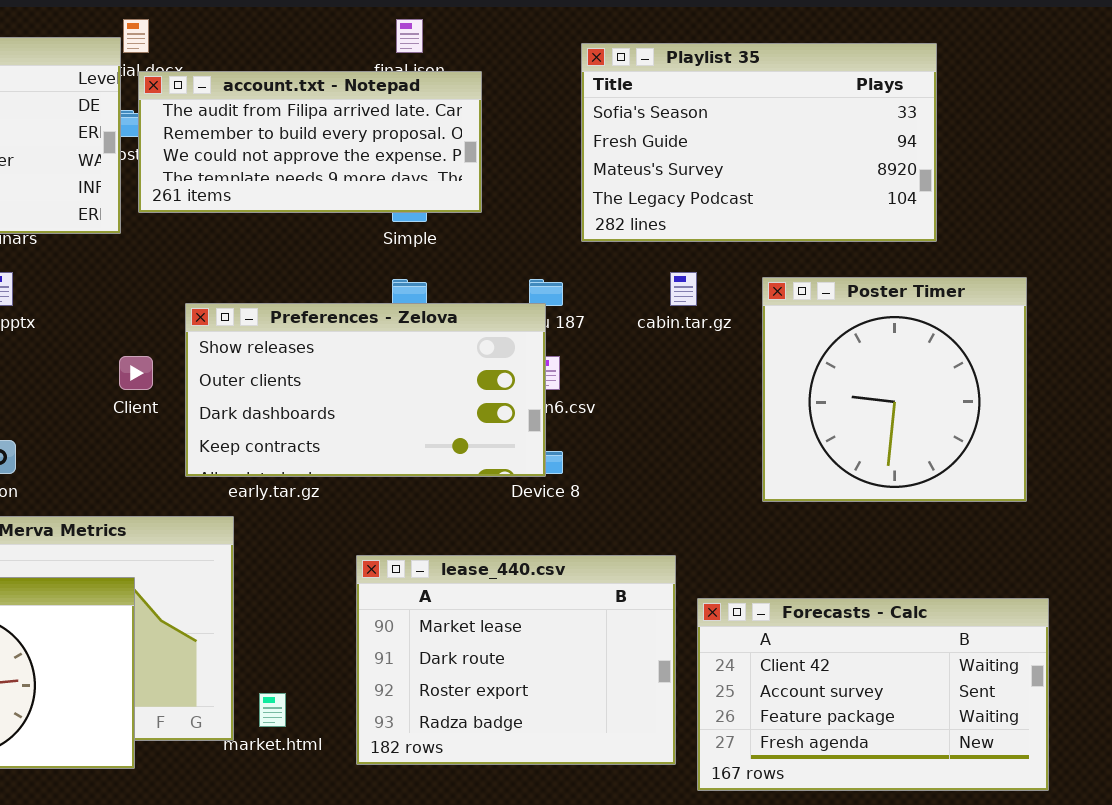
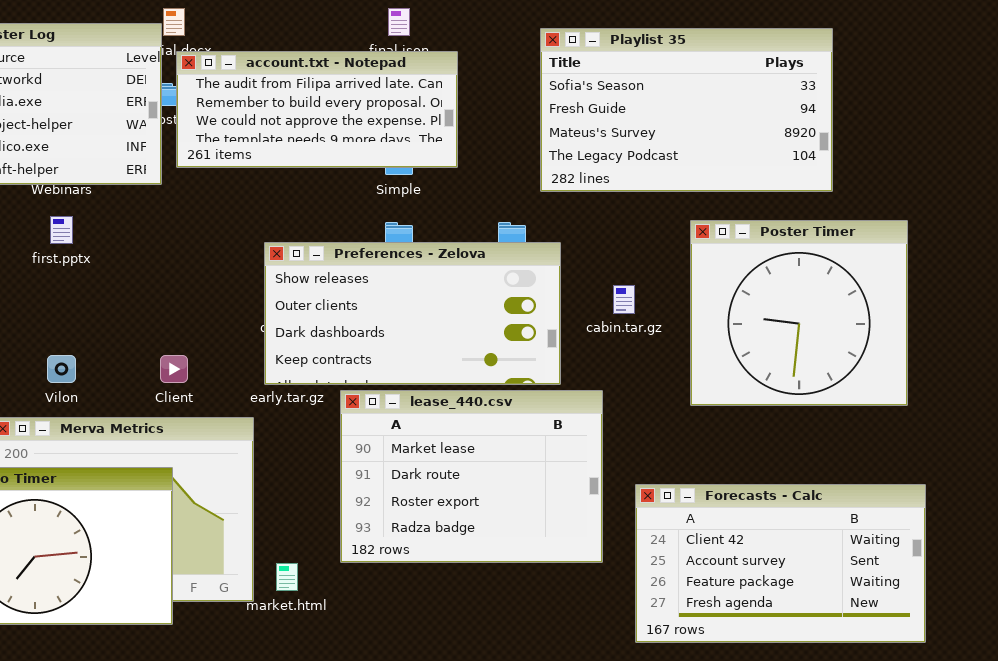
cabin.tar.gz: [670,272,697,306] -> [613,285,635,314], moved
Preferences - Zelova: [185,303,546,477] -> [264,242,561,385], moved
Client: [119,356,153,390] -> [160,355,188,383], moved
lease_440.csv: [356,555,676,765] -> [340,390,603,563], moved

